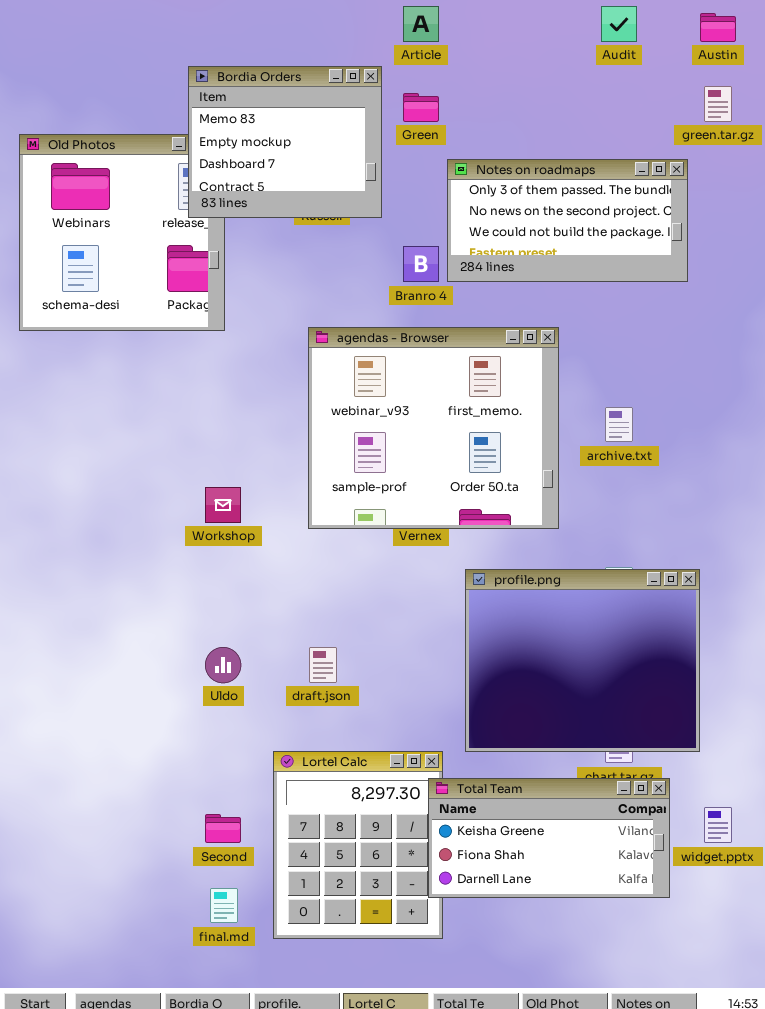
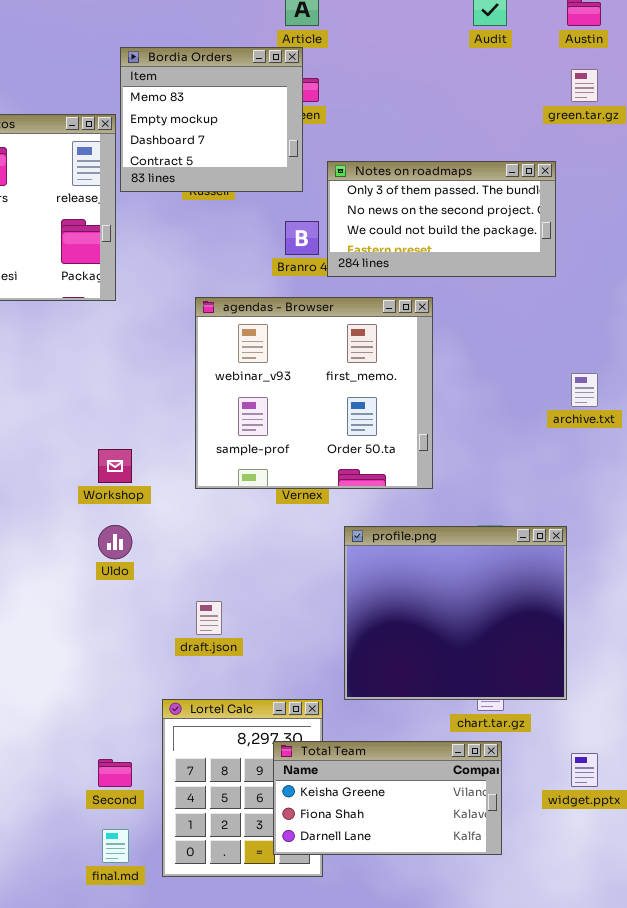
Bordia Orders: [188,66,382,218] -> [120,47,303,192], moved
Notes on roadmaps: [447,159,688,282] -> [327,161,556,277], moved
archive.txt: [605,407,633,442] -> [571,373,598,407], moved
Uldo: [205,647,241,683] -> [98,525,132,559], moved
Total Team: [428,778,670,898] -> [273,741,502,855], moved

